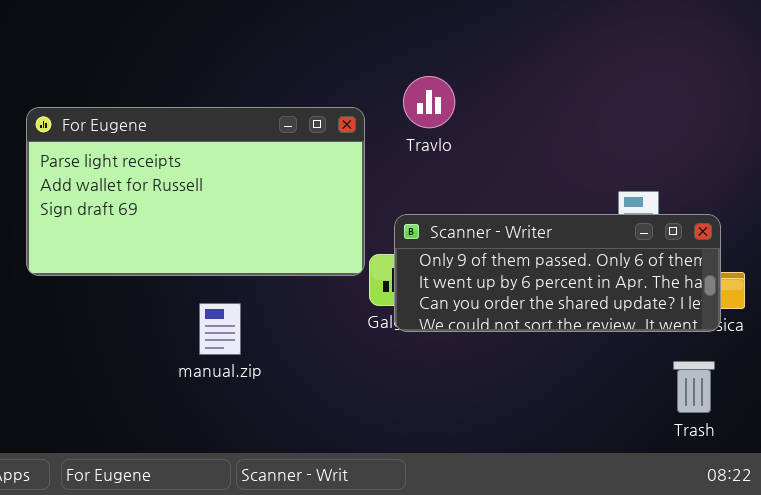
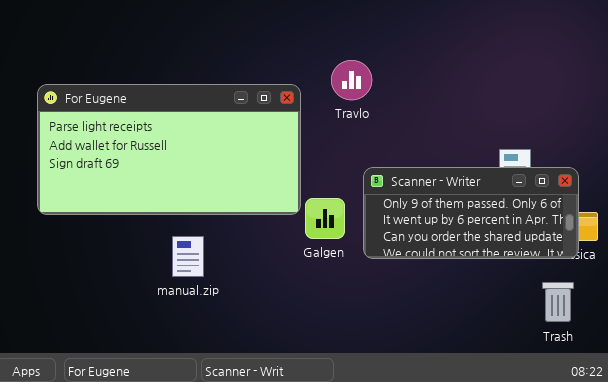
Scanner - Writer: [394,214,721,332] -> [363,167,579,259], resized

